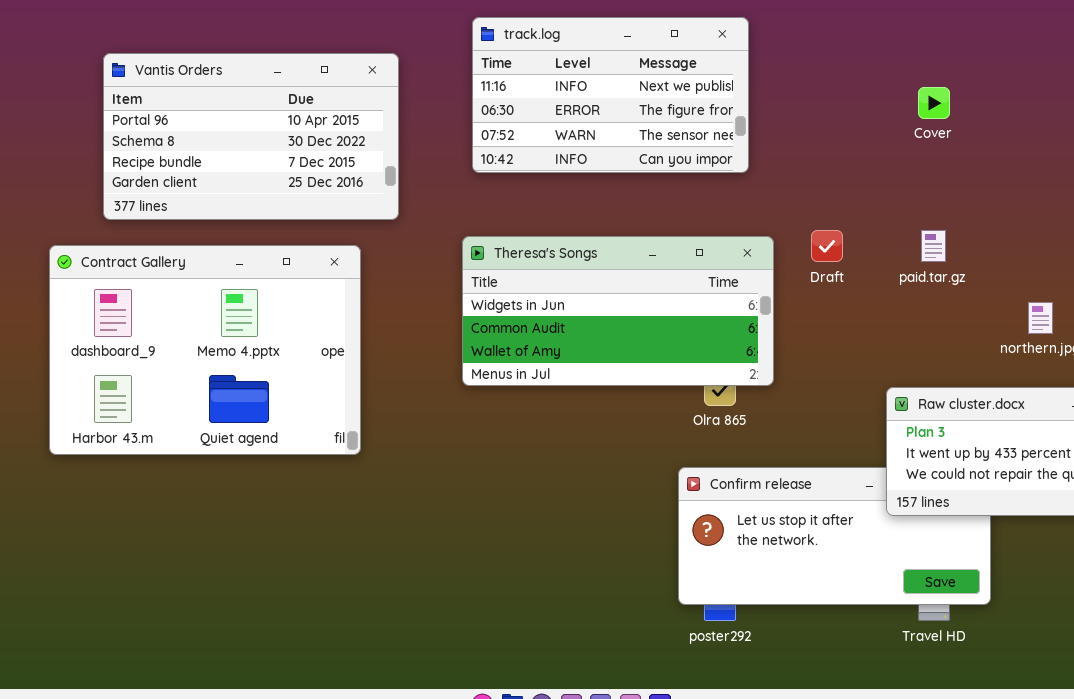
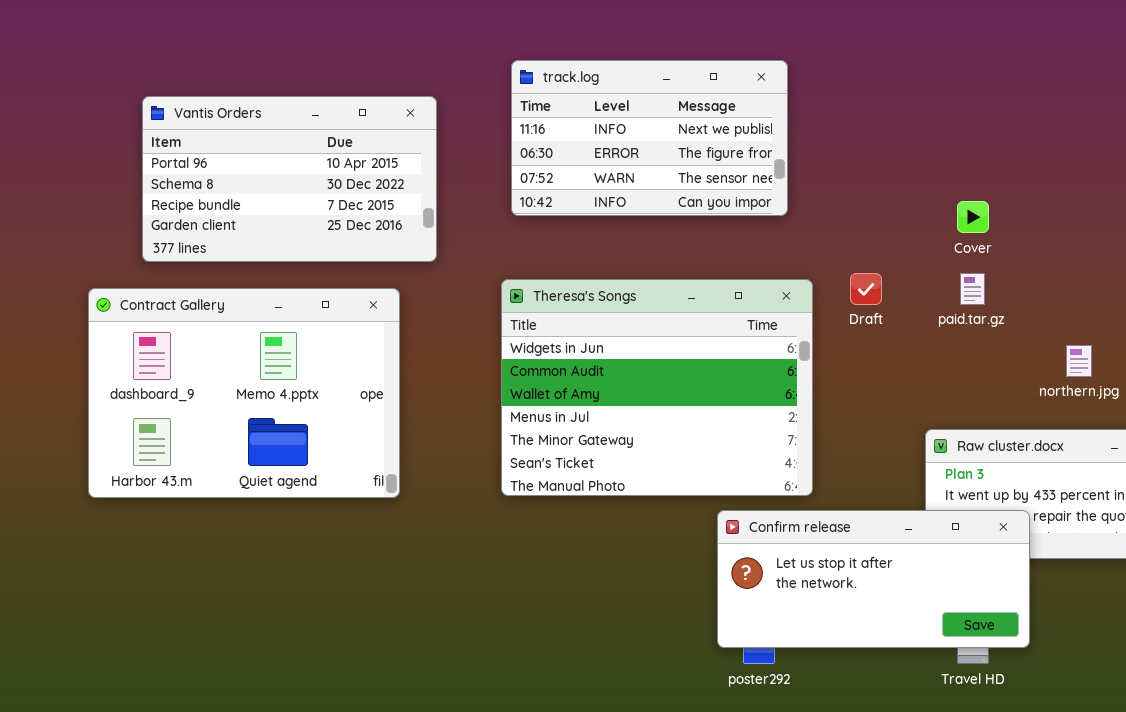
Cover: [918,87,950,119] -> [957,201,989,233], moved
Theresa's Songs: [462,236,774,386] -> [501,279,813,496], resized
Confirm release: [678,467,991,605] -> [717,510,1030,648], raised

